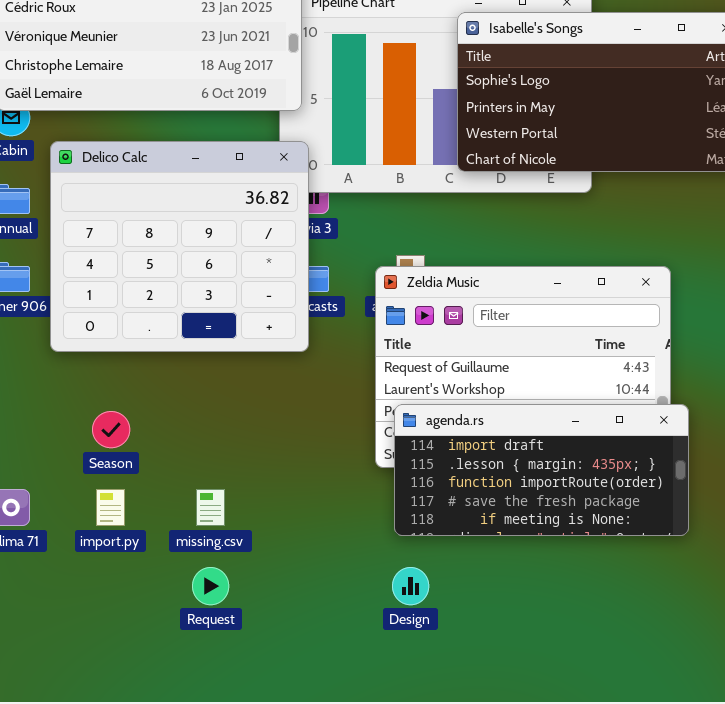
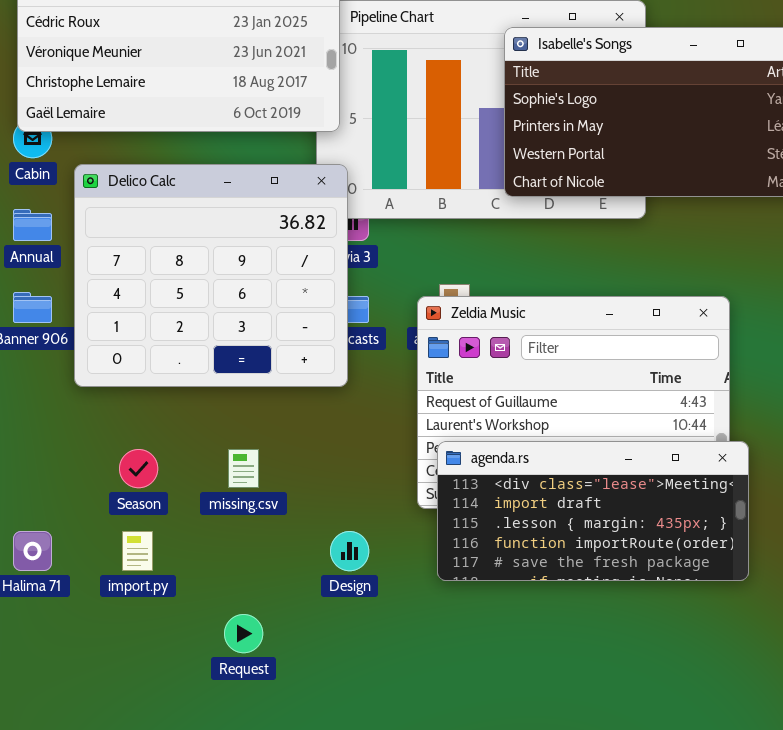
agenda.rs: [394,404,689,536] -> [437,441,749,581], scrolled up 1 row
missing.csv: [196,489,225,526] -> [228,449,259,488], moved
Design: [392,567,429,605] -> [330,531,369,571], moved

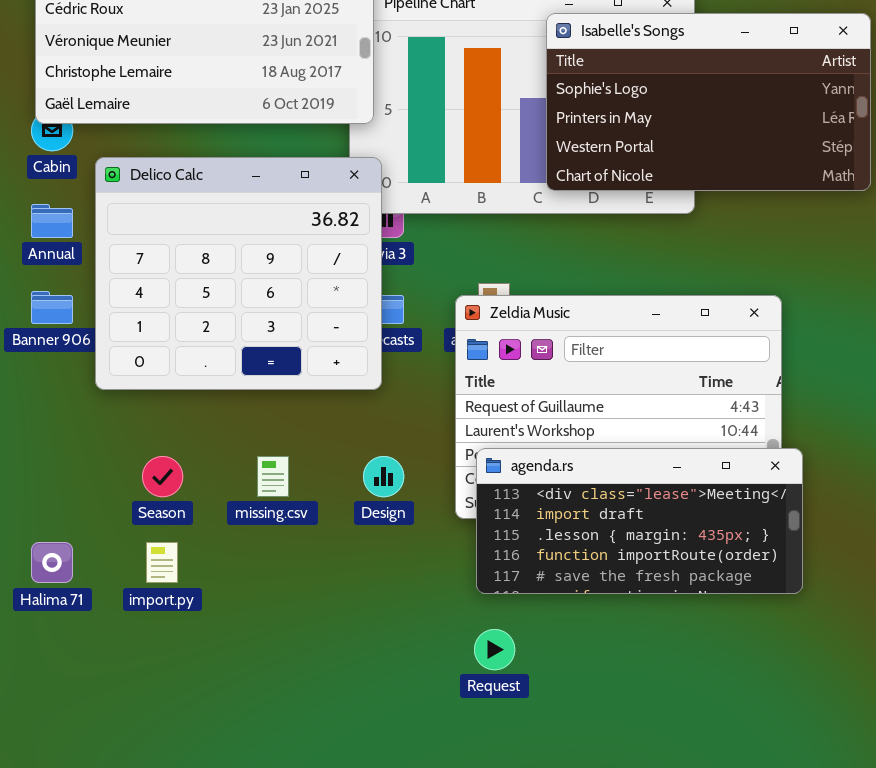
Design: [330,531,369,571] -> [363,456,404,497], moved
Request: [224,614,263,653] -> [474,629,515,670], moved

